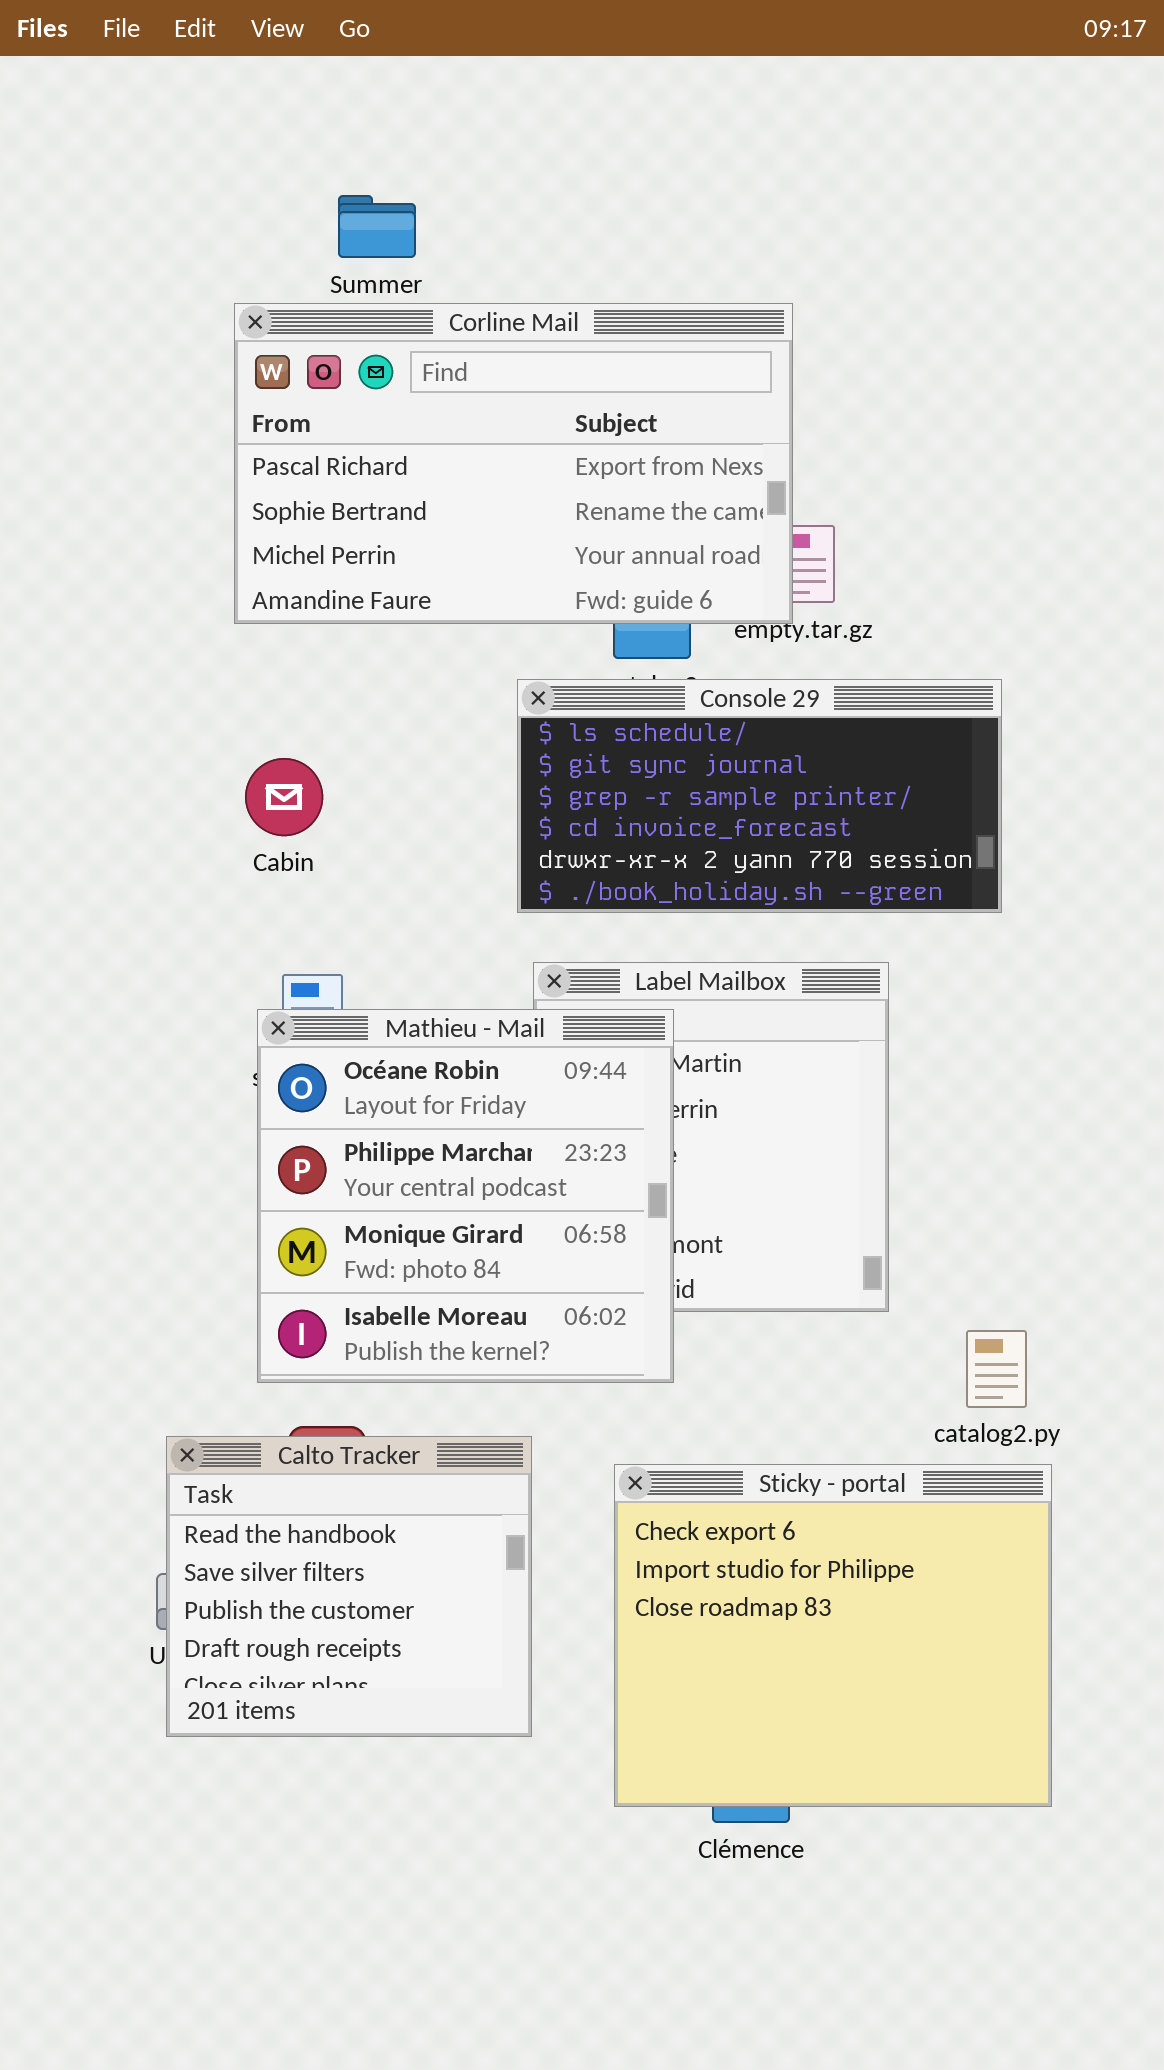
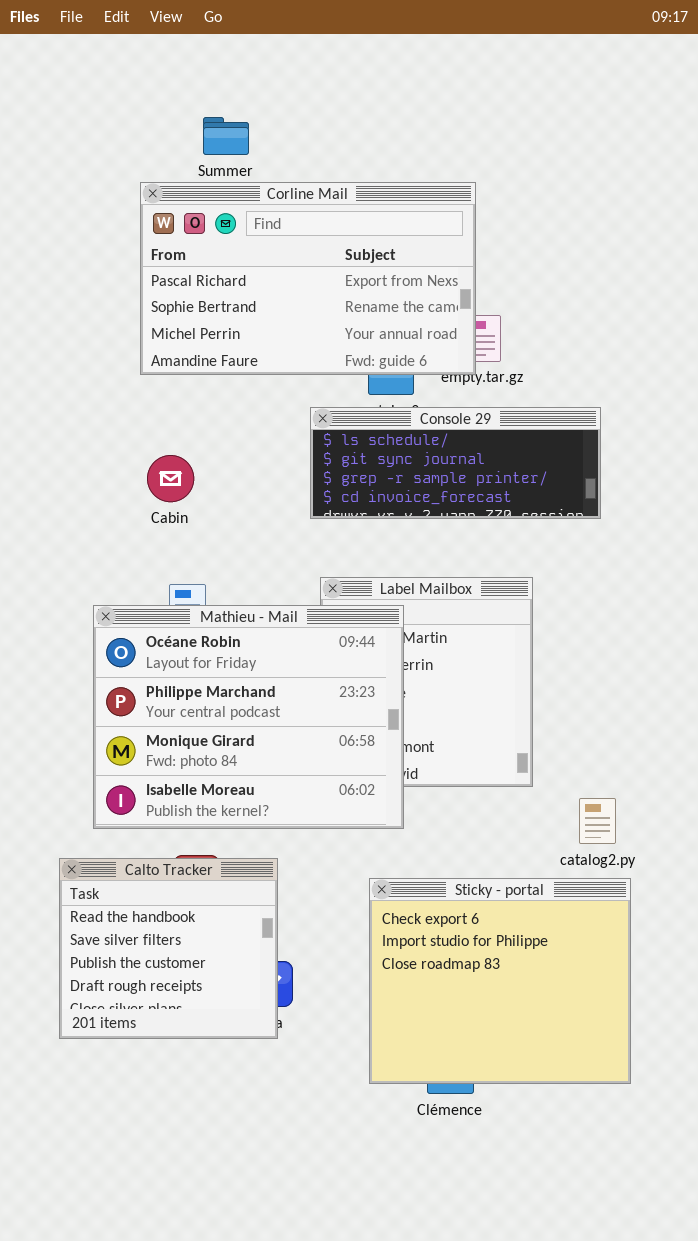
Console 29: [517,679,1002,913] -> [310,407,601,519], resized
Mathieu - Mail: [257,1009,674,1383] -> [93,605,404,829], resized
Calto Tracker: [166,1436,532,1737] -> [59,858,278,1039], moved

